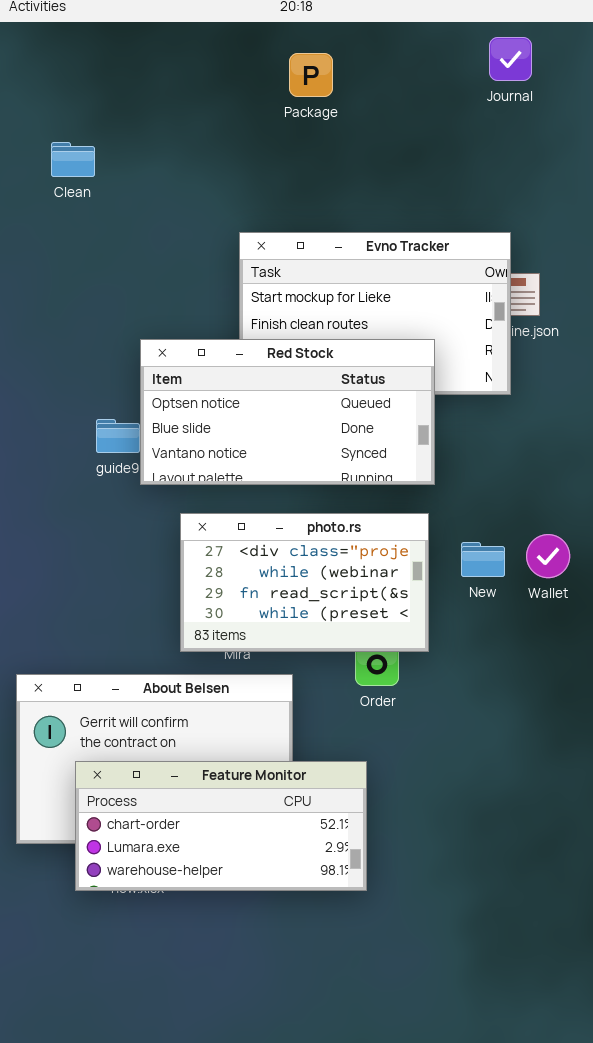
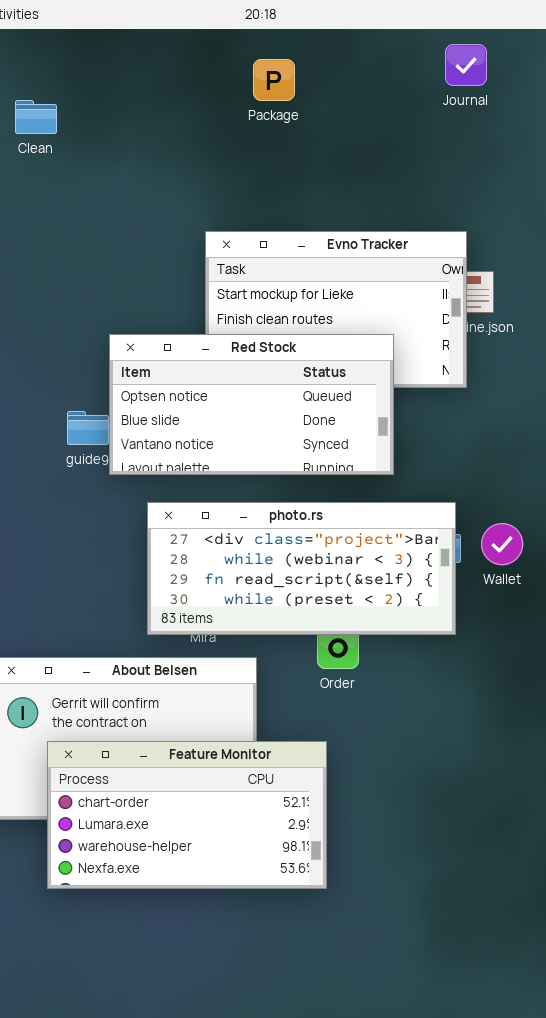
Clean: [51,142,95,177] -> [15,100,57,134], moved
photo.rs: [180,513,429,652] -> [147,502,456,635], resized
Feature Monitor: [75,761,367,891] -> [47,741,327,889], resized

